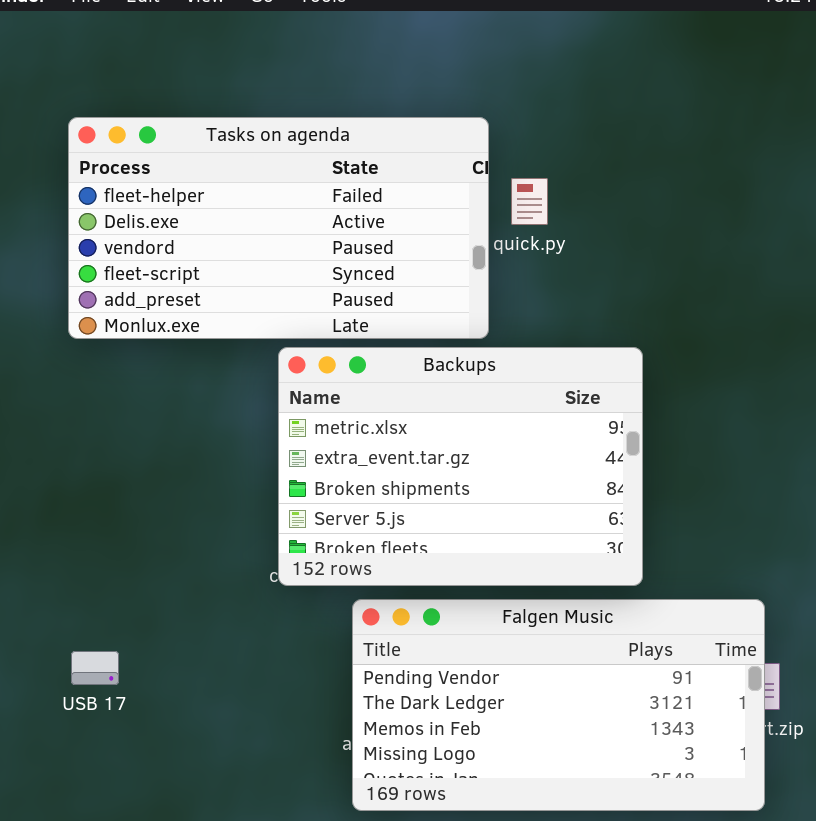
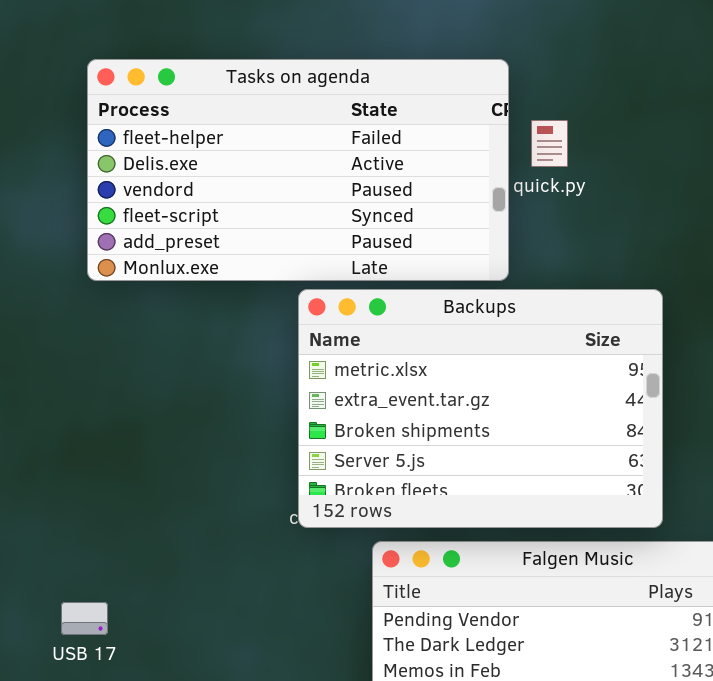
USB 17: [71,651,119,685] -> [61,602,108,635], moved

